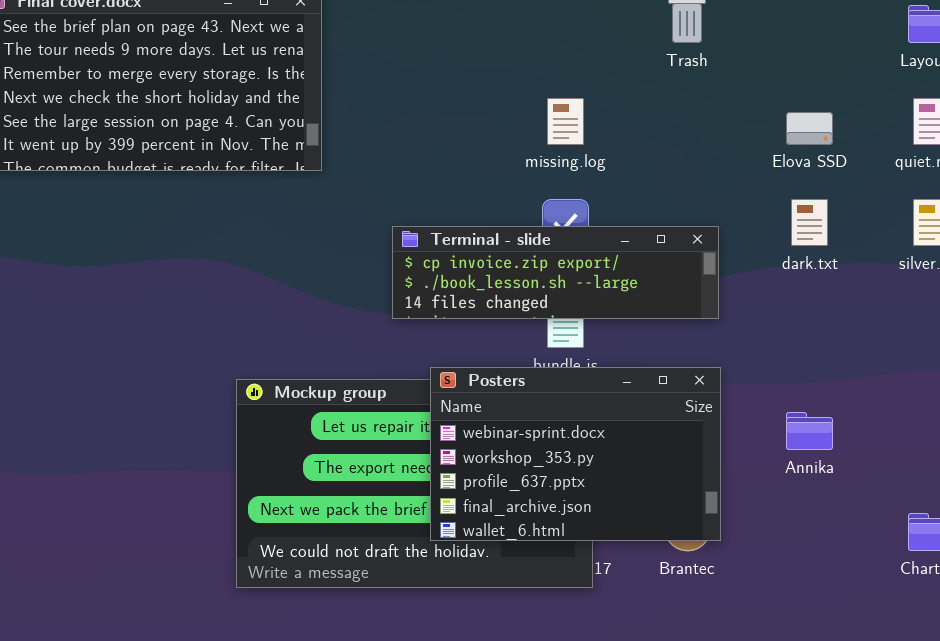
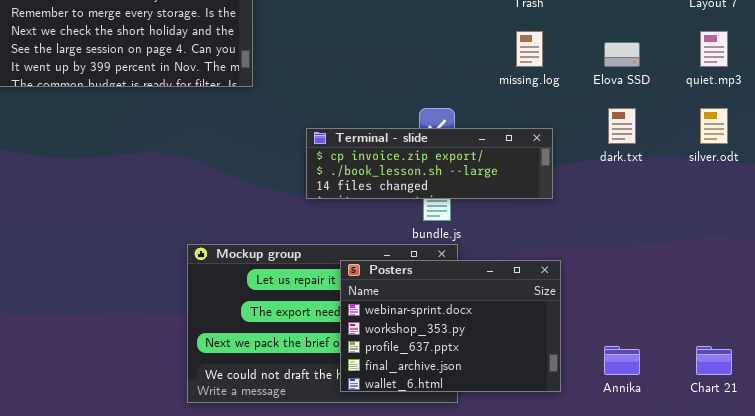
missing.log: [547,98,584,145] -> [516,31,543,67], moved
Posters: [430,367,721,541] -> [340,260,561,392], moved
Annika: [786,412,833,450] -> [604,346,640,375], moved

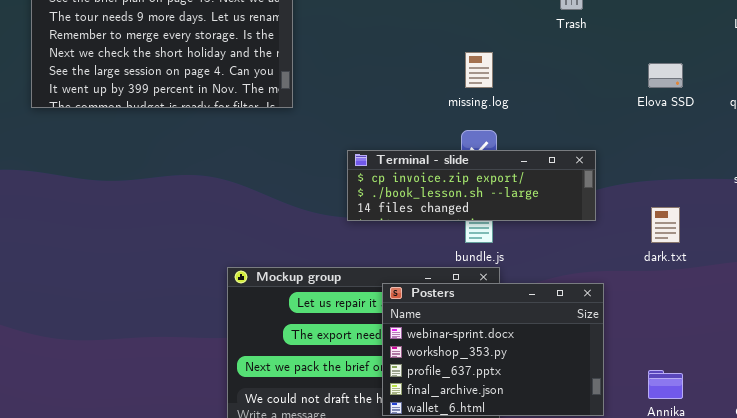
missing.log: [516,31,543,67] -> [465,52,493,88], moved
dark.txt: [608,108,636,144] -> [651,207,680,243], moved

